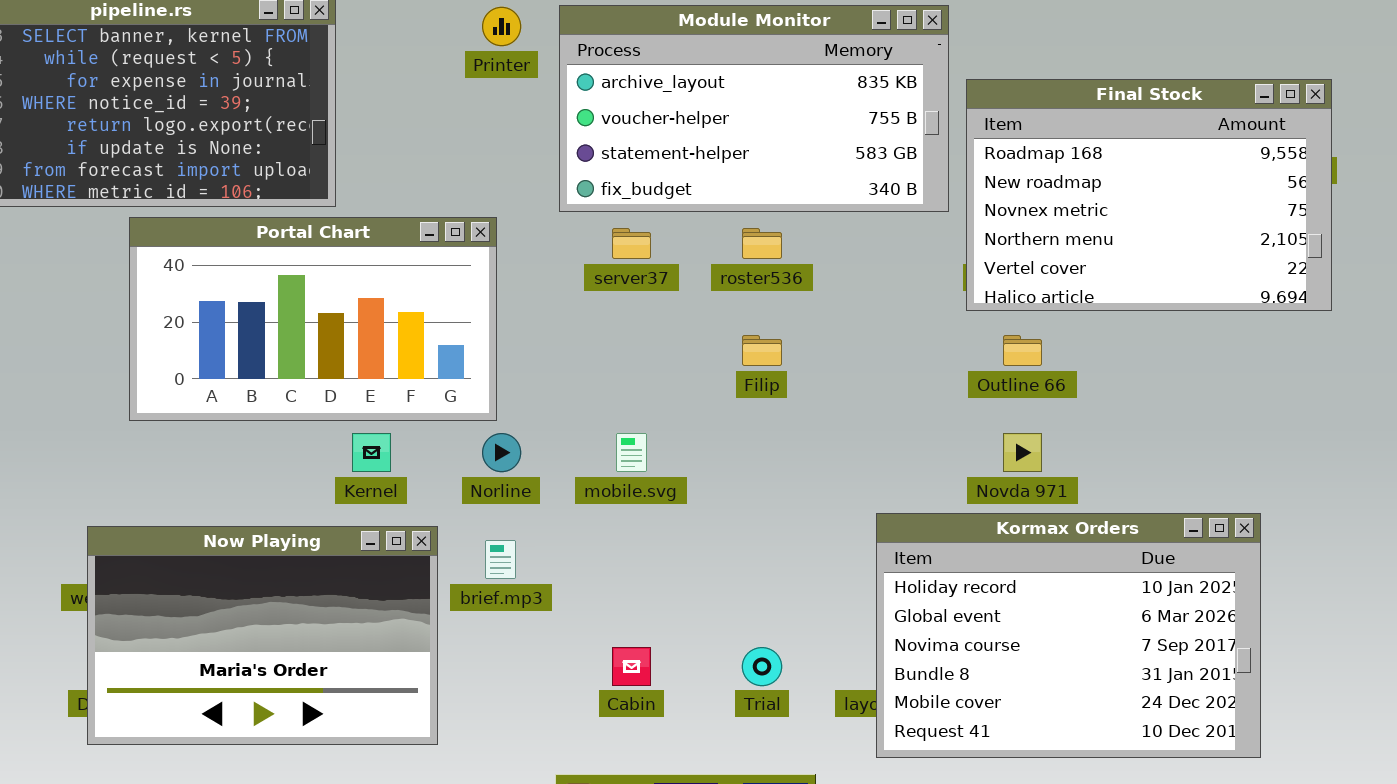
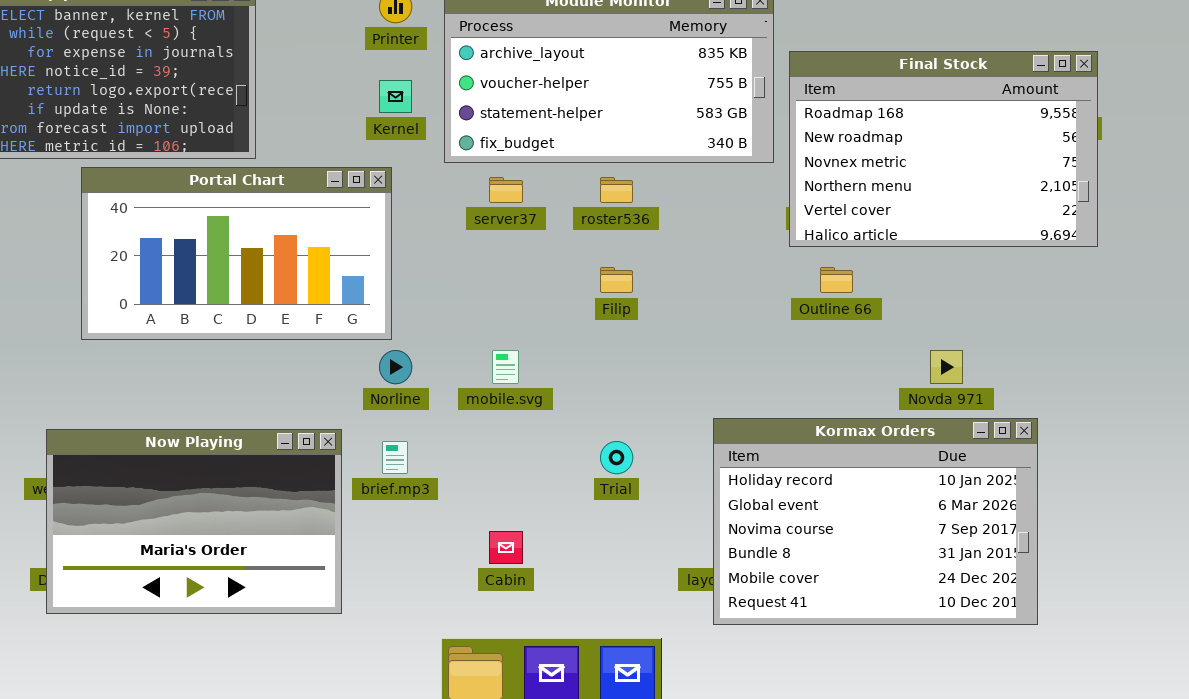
Kernel: [352,433,391,472] -> [379,80,412,113], moved
Novda 971: [1003,433,1042,472] -> [930,350,963,384], moved
Trial: [742,647,782,686] -> [600,441,633,474], moved

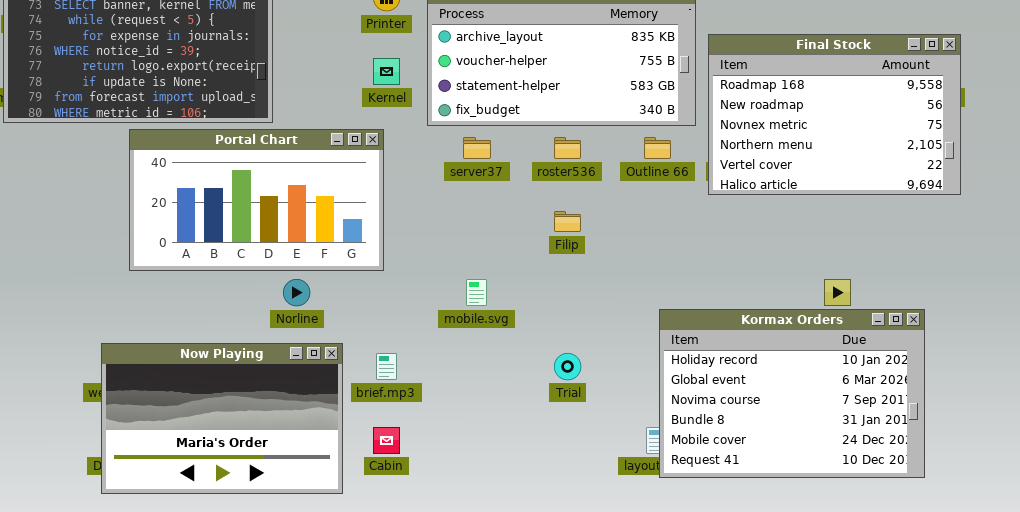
Outline 66: [820,267,853,293] -> [644,137,671,159], moved
Norline: [379,350,412,384] -> [283,279,310,306], moved
Kormax Orders: [713,418,1038,625] -> [659,309,925,478], moved
Cabin: [489,531,523,564] -> [373,427,400,454], moved

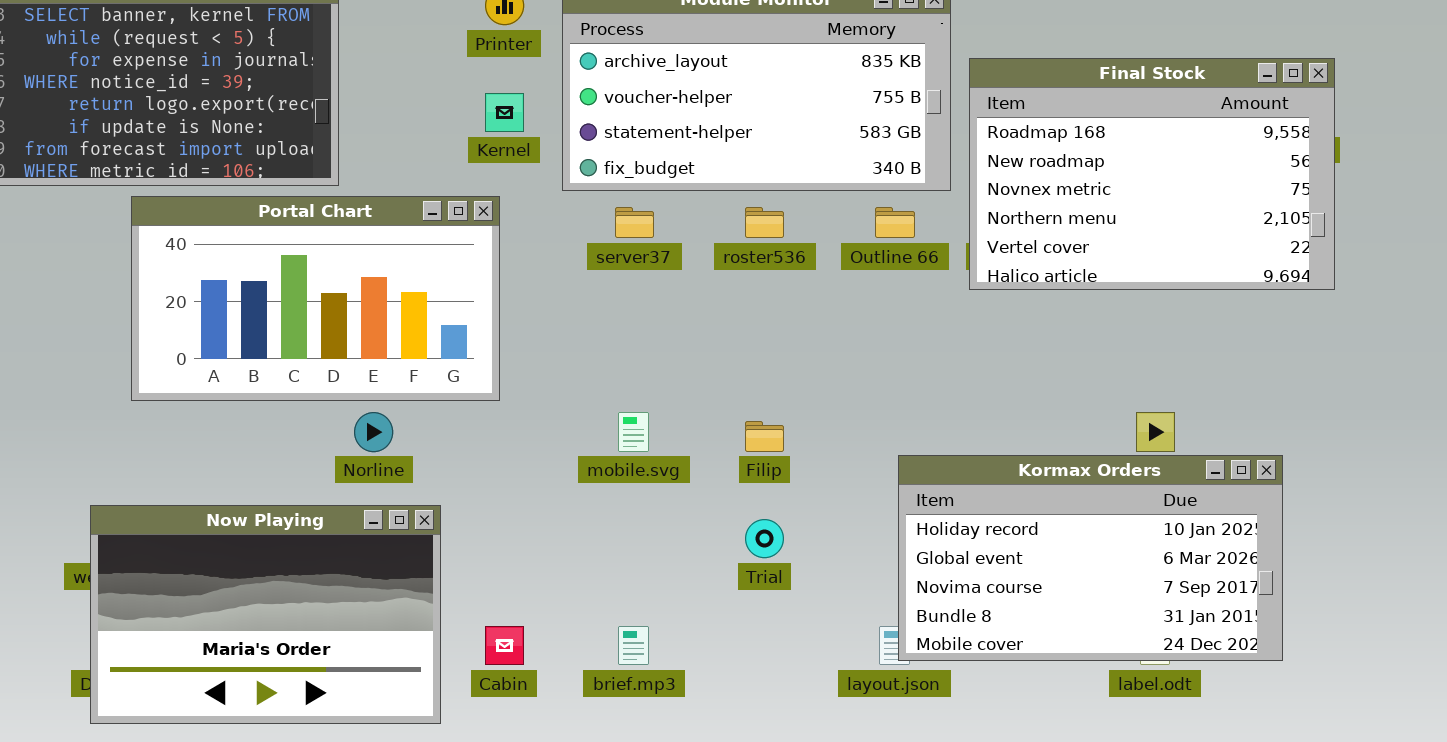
Filip: [554,211,581,232] -> [745,421,784,452], moved
Kormax Orders: [659,309,925,478] -> [898,455,1283,661], resized
brief.mp3: [376,353,397,380] -> [618,626,649,665], moved

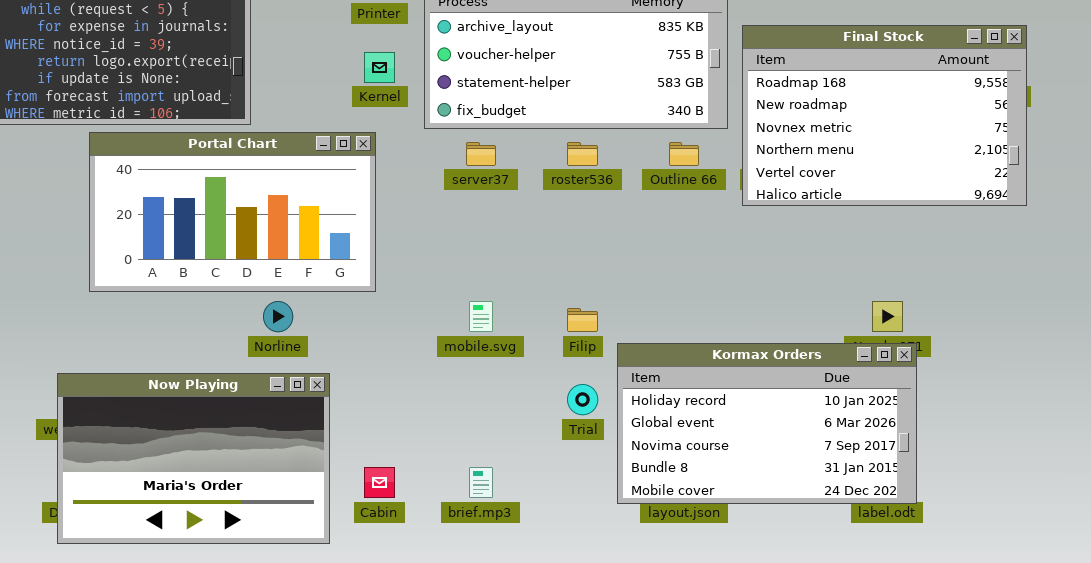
Kormax Orders: [898,455,1283,661] -> [617,343,917,504], moved

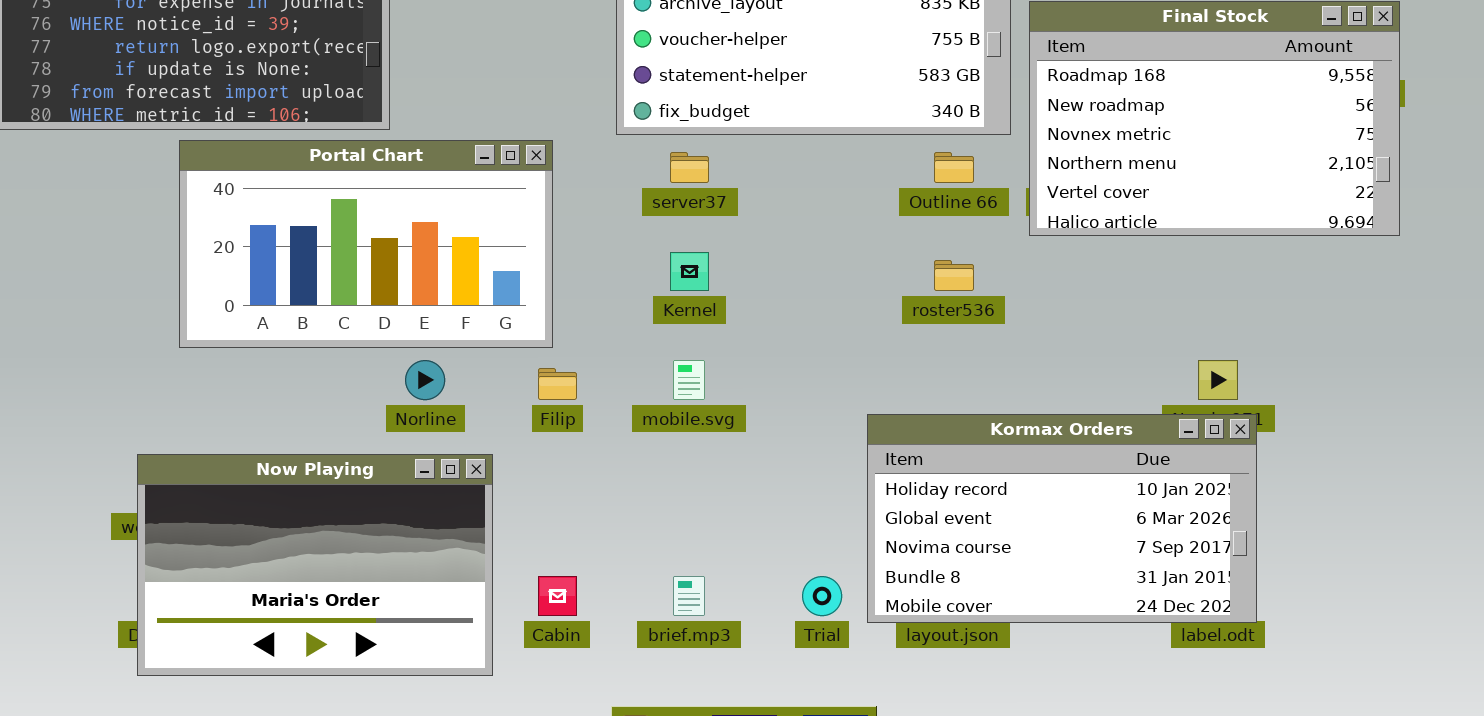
Kernel: [364,52,395,83] -> [670,252,709,291], moved
roster536: [567,142,598,166] -> [934,260,974,291], moved
Filip: [567,308,598,332] -> [538,368,577,400], moved
Trial: [567,384,598,415] -> [802,576,842,616], moved

